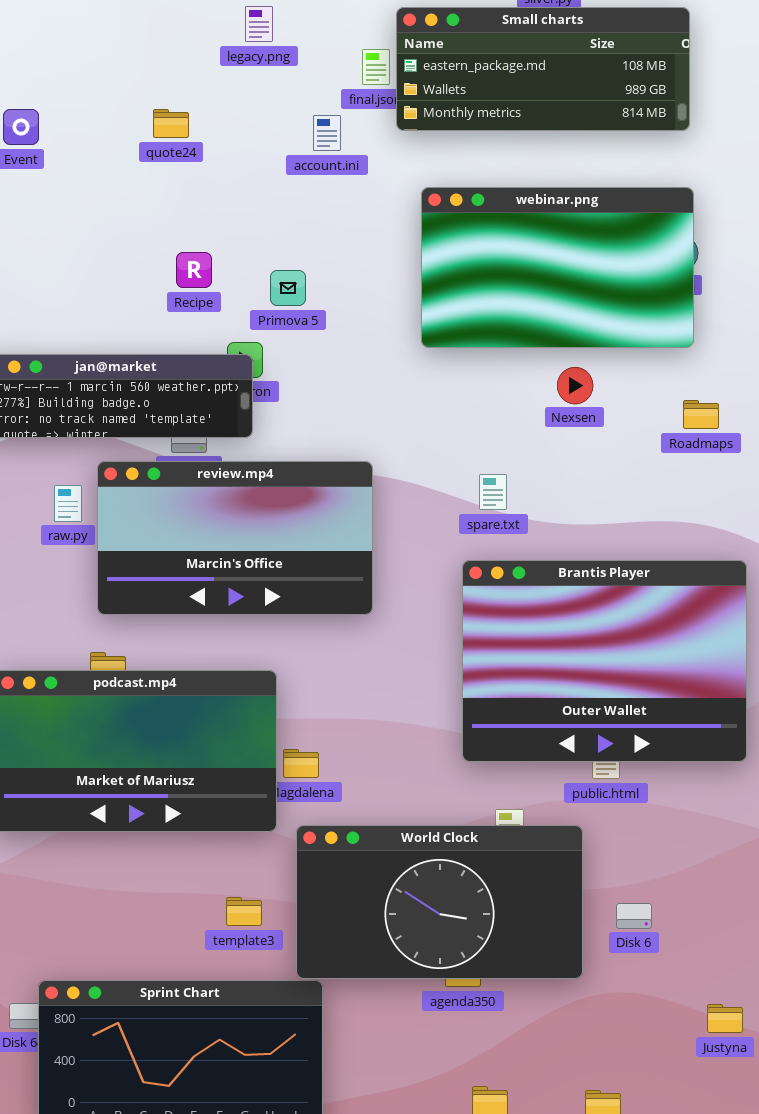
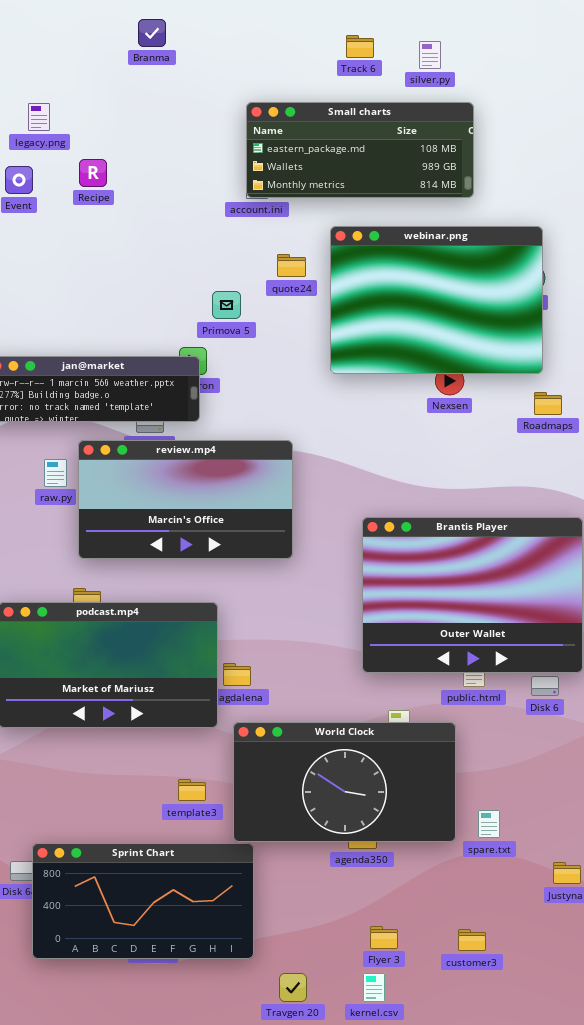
legacy.png: [245,6,273,42] -> [28,103,50,131], moved
Small charts: [396,7,690,131] -> [246,102,474,198], moved
quote24: [153,109,189,138] -> [277,254,306,277], moved
webinar.png: [421,187,694,348] -> [330,226,543,374], resized
Recipe: [176,252,212,288] -> [79,159,107,187], moved
spare.txt: [479,474,507,510] -> [478,810,500,838], moved
Disk 6: [616,903,652,929] -> [531,676,559,696], moved

